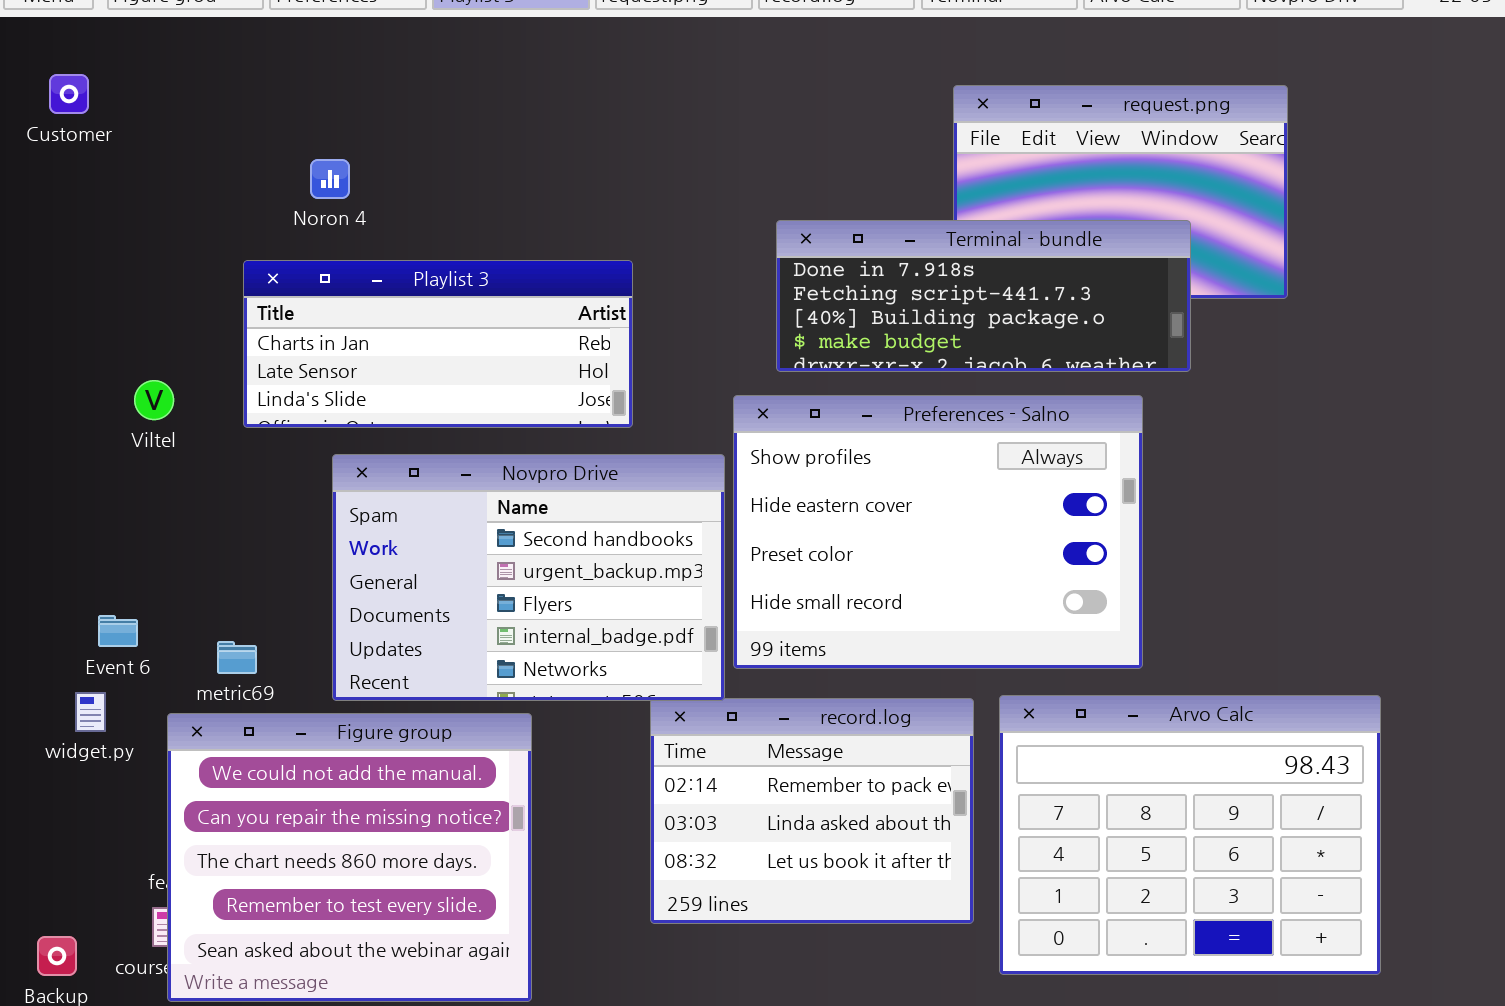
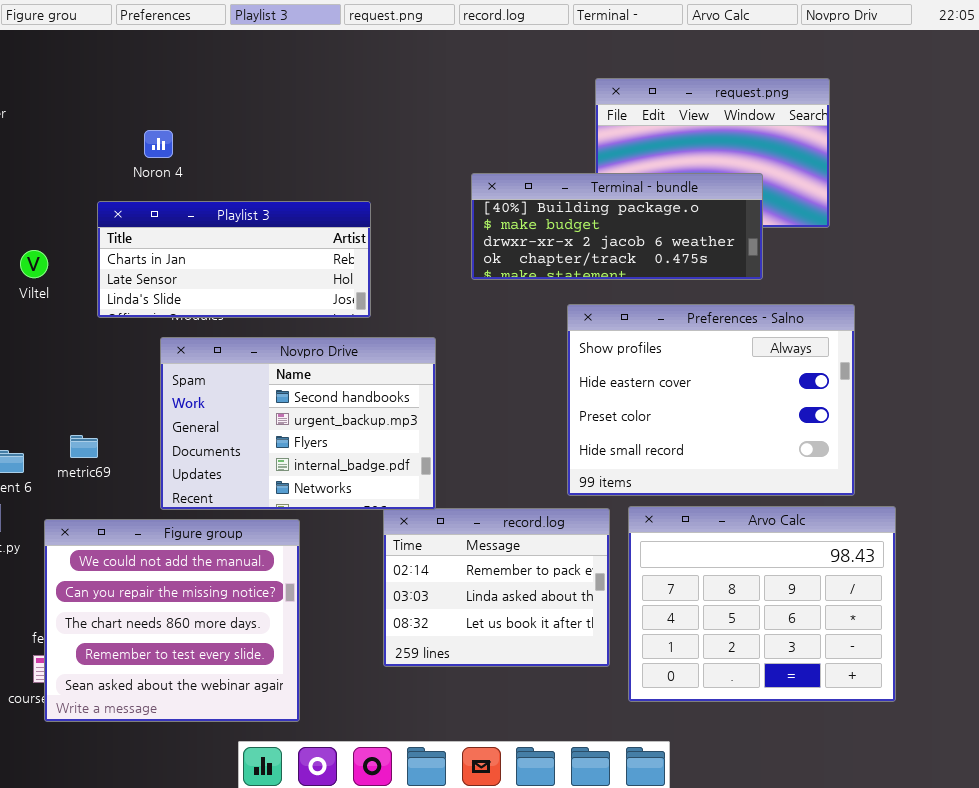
Terminal - bundle: [776,220,1191,372] -> [471,173,763,280], scrolled down 2 rows
Viltel: [134,380,174,420] -> [20,250,48,278], moved
Preferences - Salno: [733,395,1143,669] -> [567,304,855,496], moved
metric69: [217,641,257,674] -> [70,435,98,458], moved

